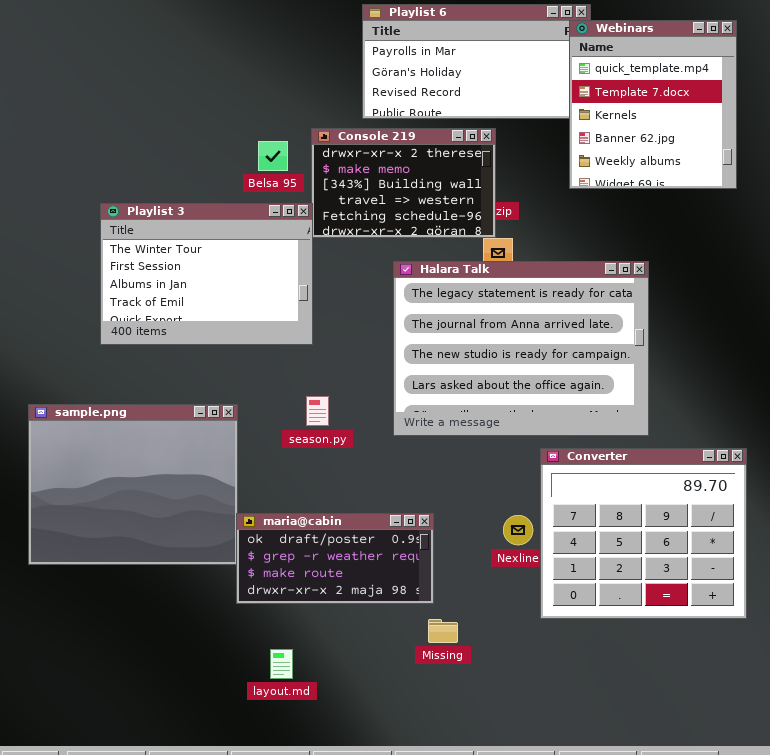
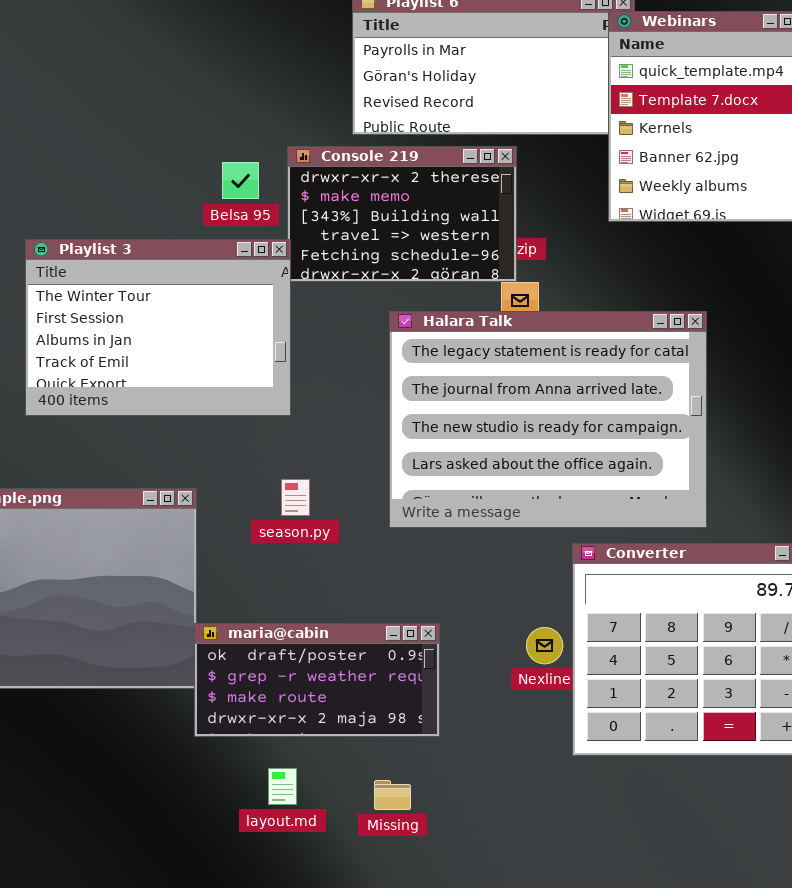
Missing: [428,619,458,643] -> [374,780,411,810], moved
layout.md: [270,649,293,679] -> [268,768,297,805], moved

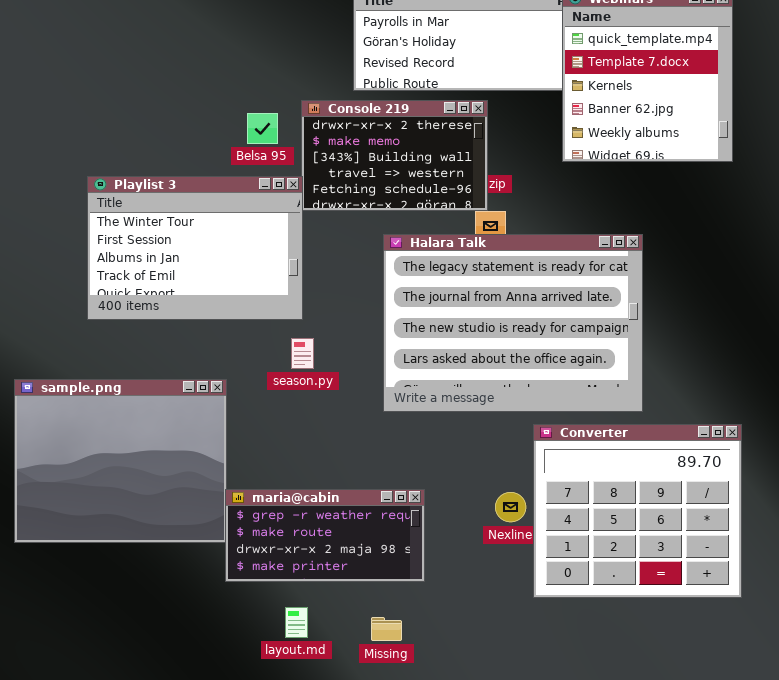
season.py: [281,479,310,516] -> [291,338,314,369], moved
maria@cabin: [194,623,440,737] -> [225,489,425,582], scrolled down 1 row

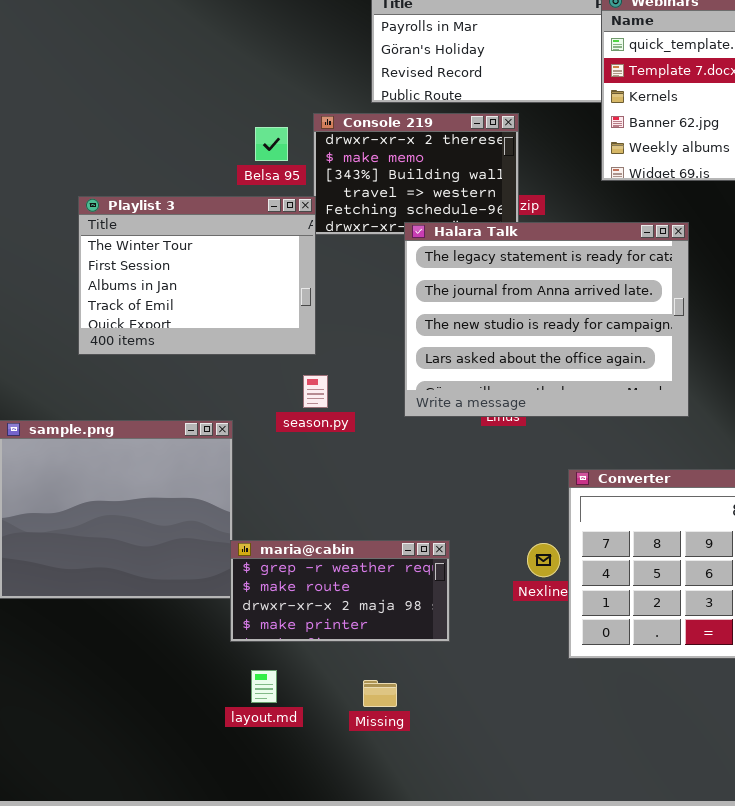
Halara Talk: [383,234,643,412] -> [404,222,689,417], moved
layout.md: [285,607,308,638] -> [251,670,277,703], moved
Missing: [371,617,402,641] -> [363,680,397,707], moved

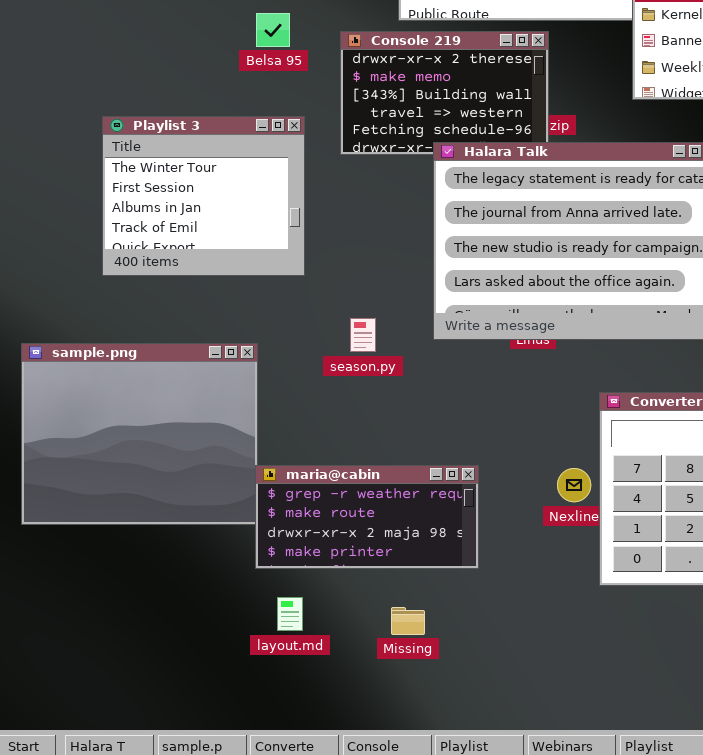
Belsa 95: [255,127,288,161] -> [256,13,290,47], moved
Playlist 3: [78,196,316,355] -> [102,116,305,276], resized
season.py: [303,375,328,408] -> [350,318,376,352], moved

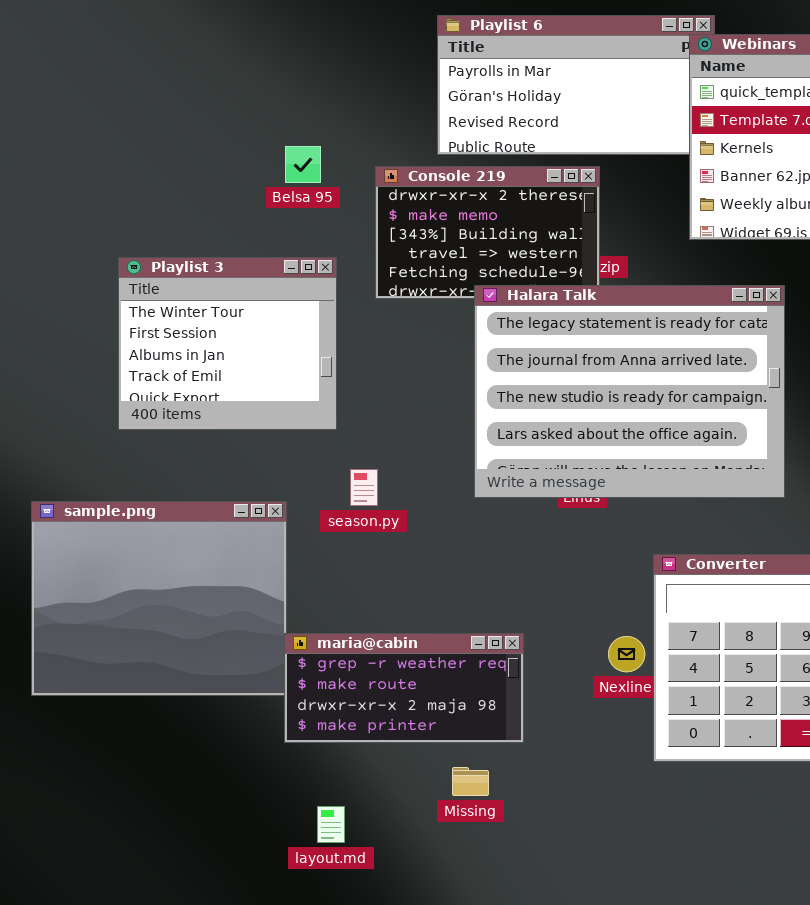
season.py: [350,318,376,352] -> [350,469,378,506], moved
layout.md: [277,597,303,631] -> [317,806,345,843], moved
Missing: [391,607,425,635] -> [452,767,489,796], moved

